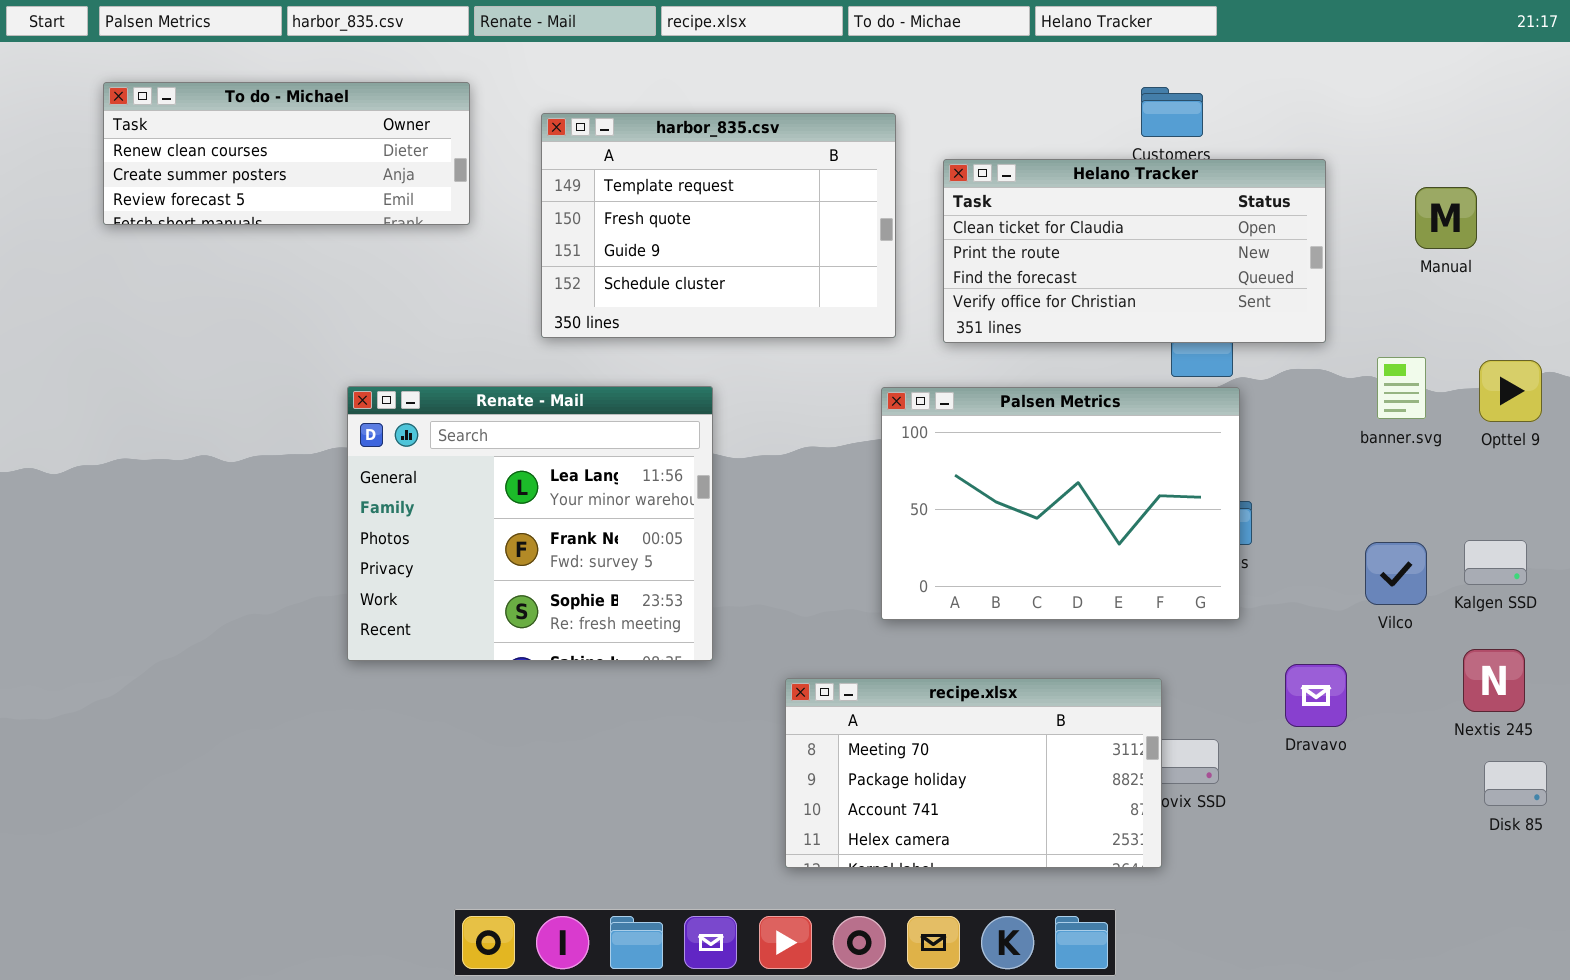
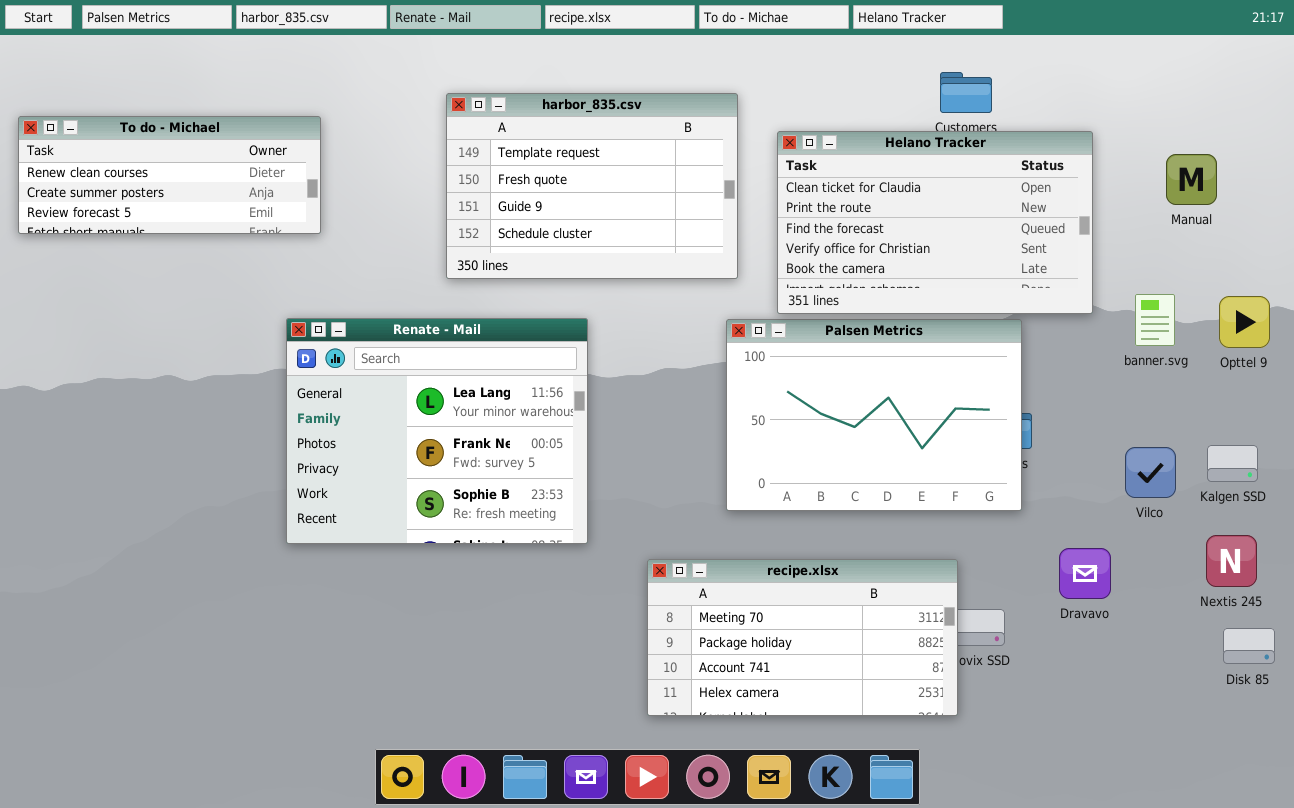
To do - Michael: [103,82,470,225] -> [18,116,321,234], moved
Helano Tracker: [943,159,1326,343] -> [777,131,1093,314], resized

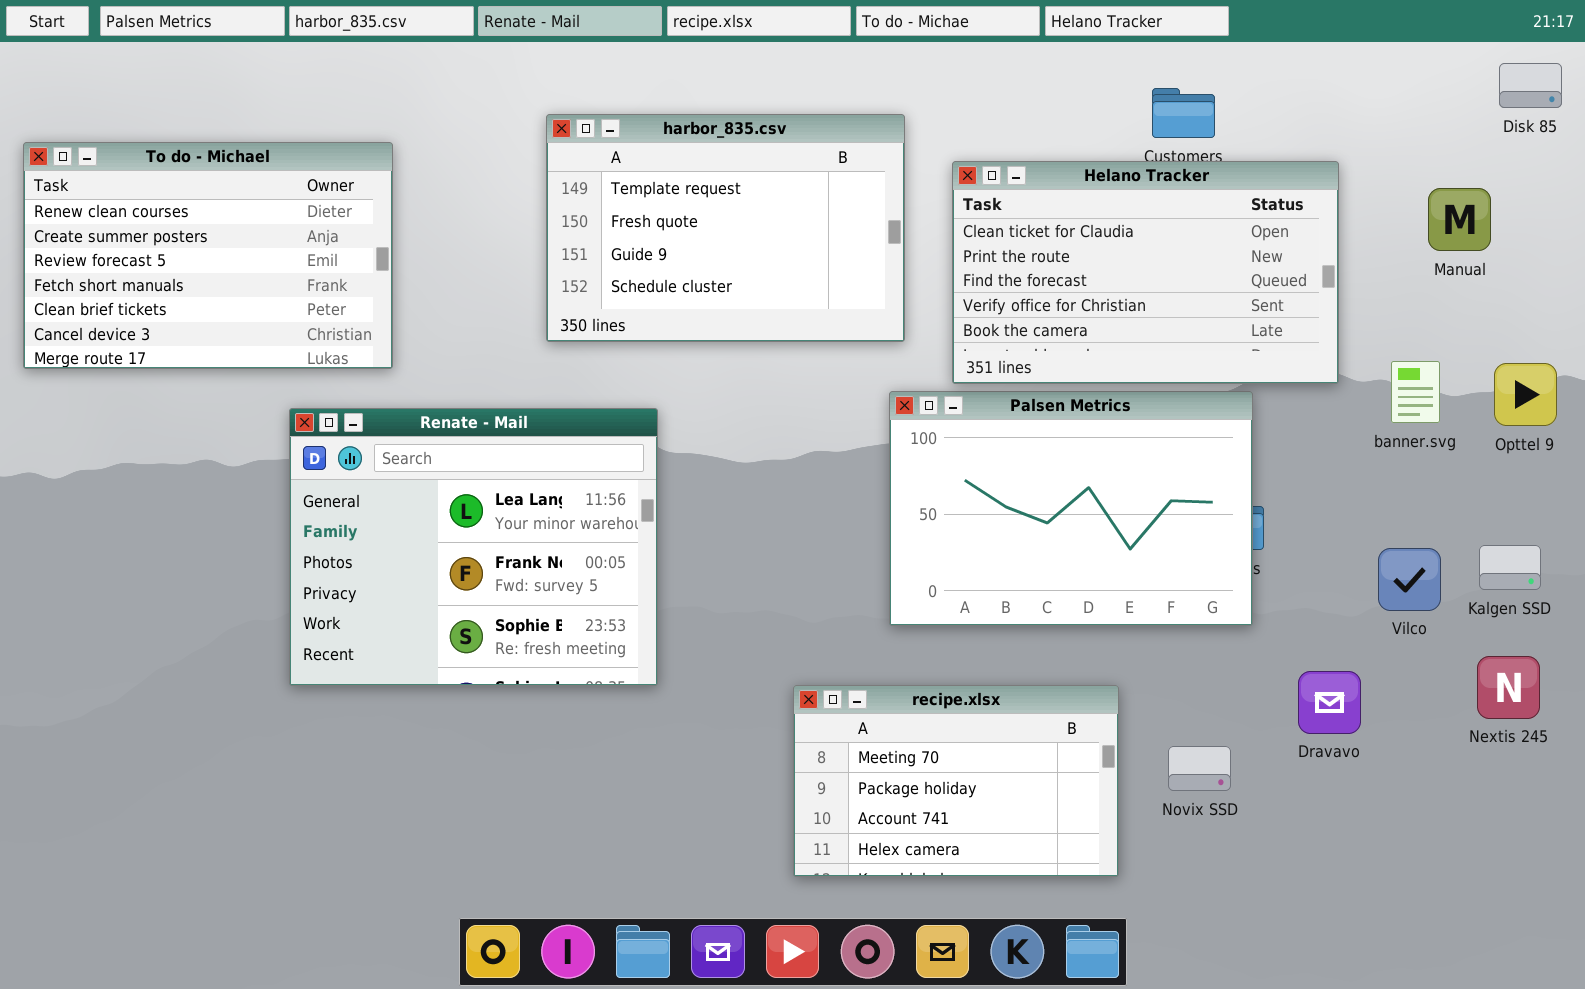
To do - Michael: [18,116,321,234] -> [23,142,393,369], resized
Renate - Mail: [286,318,588,544] -> [289,408,658,686], moved
recipe.xlsx: [647,559,958,716] -> [793,685,1119,877], resized
Disk 85: [1223,628,1275,664] -> [1499,63,1562,108], moved

